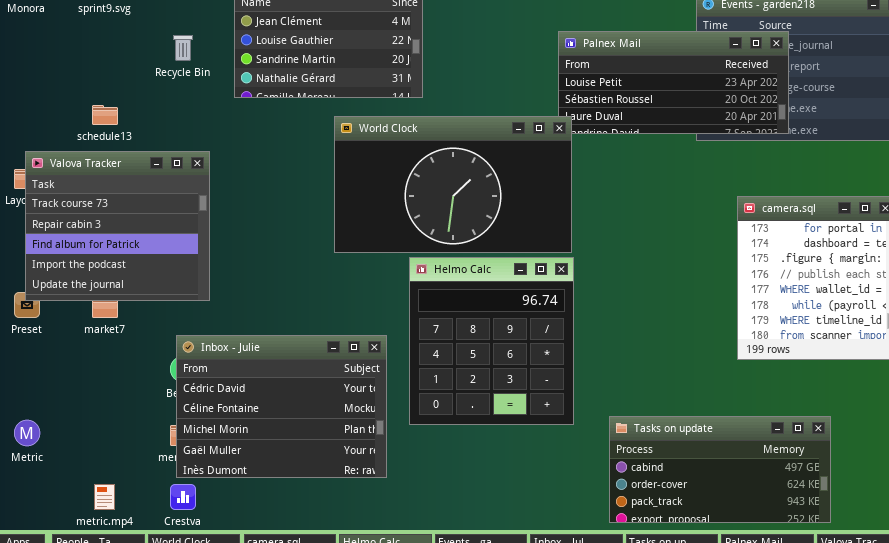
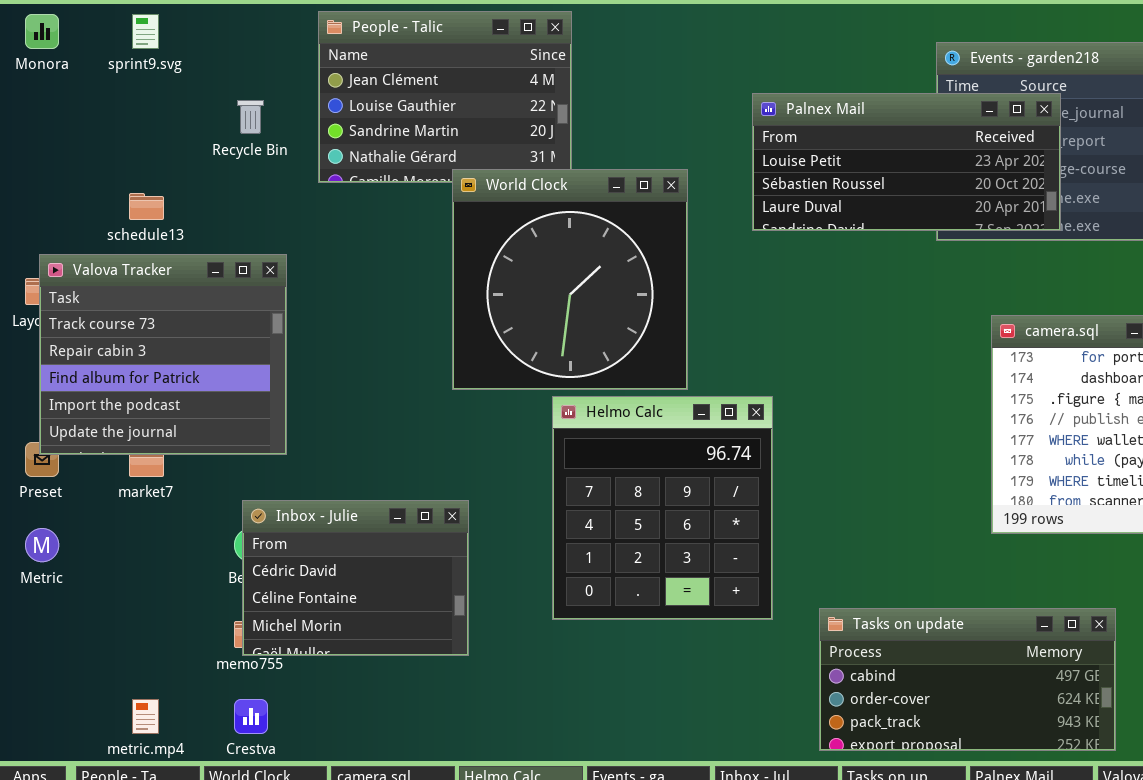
World Clock: [334,116,572,253] -> [452,169,688,390], resized
Inbox - Julie: [176,335,387,478] -> [242,500,469,656], resized
Metric: [14,420,40,446] -> [25,528,59,562], moved

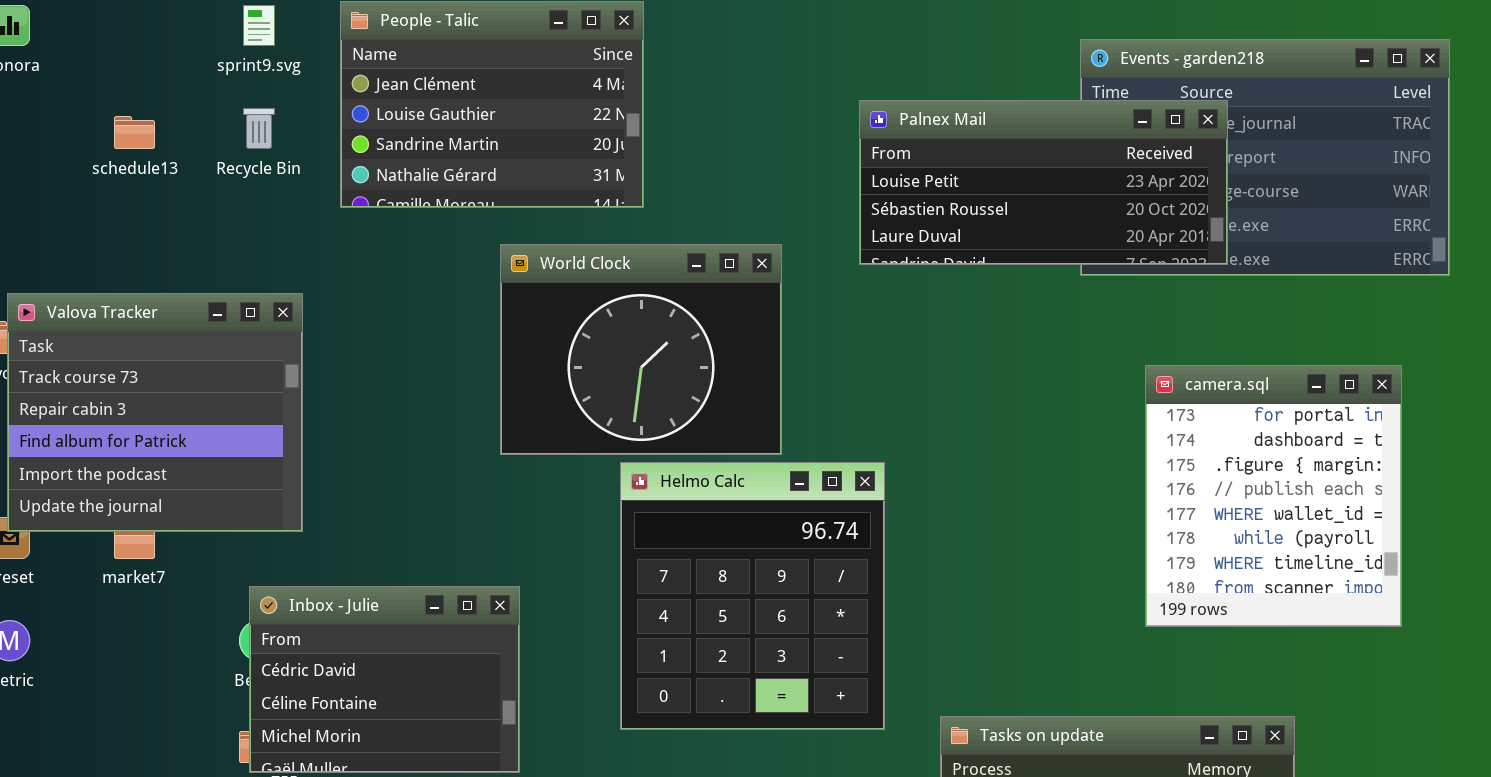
sprint9.svg: [132,14,159,49] -> [243,5,275,46], moved
World Clock: [452,169,688,390] -> [500,244,782,455], resized
schedule13: [129,193,164,220] -> [114,116,155,149], moved

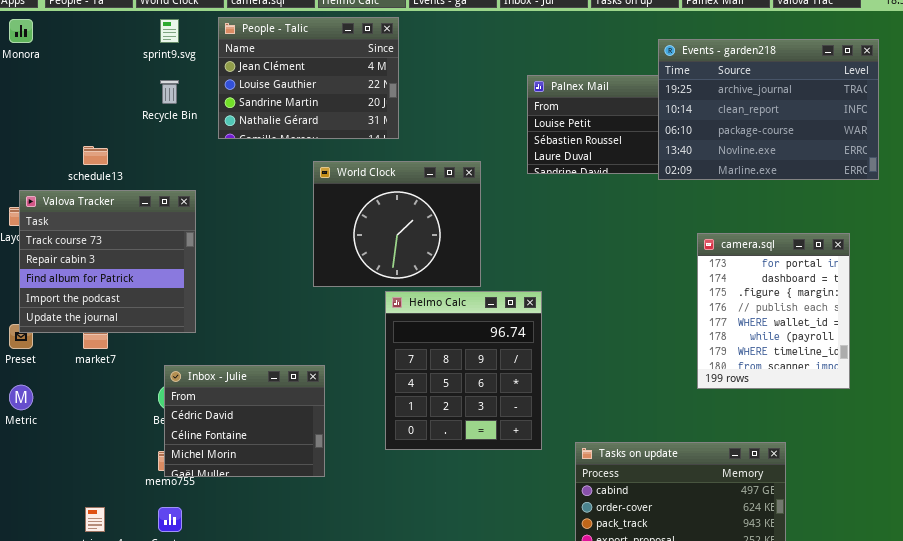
Events - garden218: [1080,39,1450,276] -> [658,39,879,180], raised
schedule13: [114,116,155,149] -> [83,146,108,165], moved

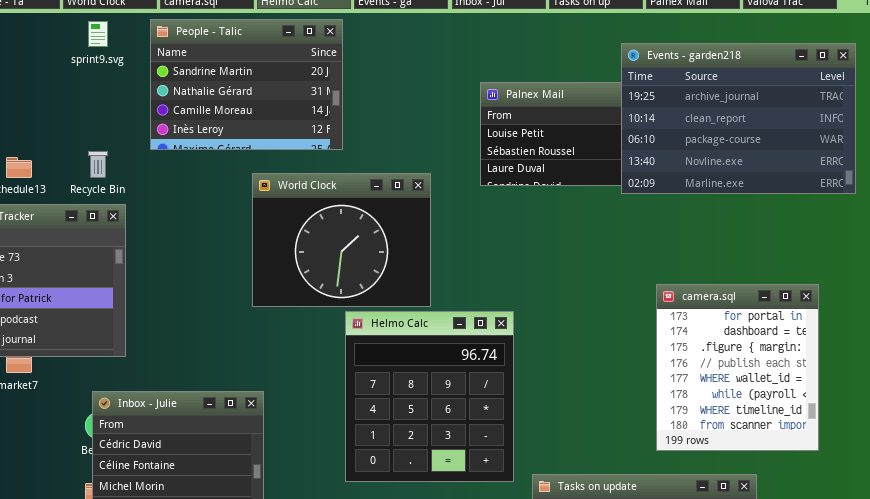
People - Talic: [218,17,399,139] -> [150,19,343,150], scrolled down 2 rows
Recycle Bin: [160,80,179,104] -> [88,151,108,178], moved
camera.sql: [697,233,850,389] -> [656,284,819,451], moved
Helmo Calc: [385,291,542,450] -> [345,311,514,482], moved

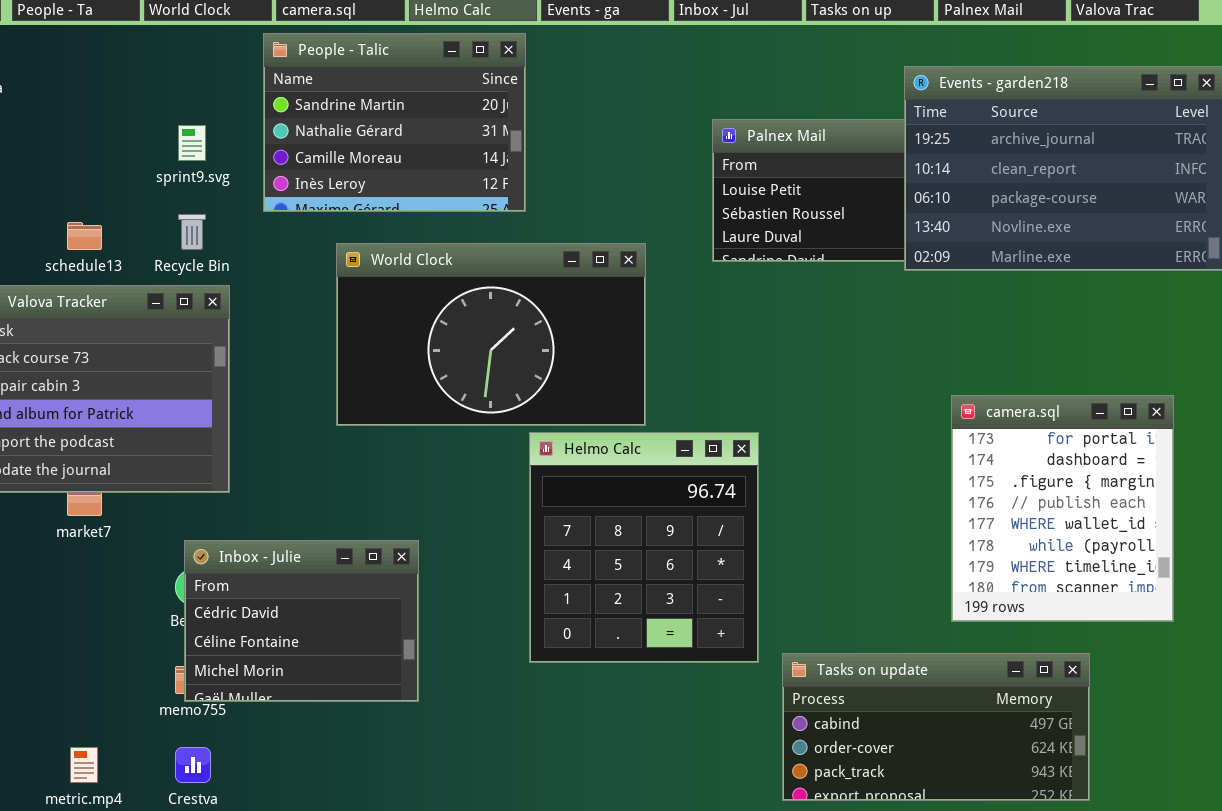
sprint9.svg: [88,21,108,47] -> [178,125,206,161], moved
World Clock: [252,173,431,307] -> [336,243,646,426], resized

